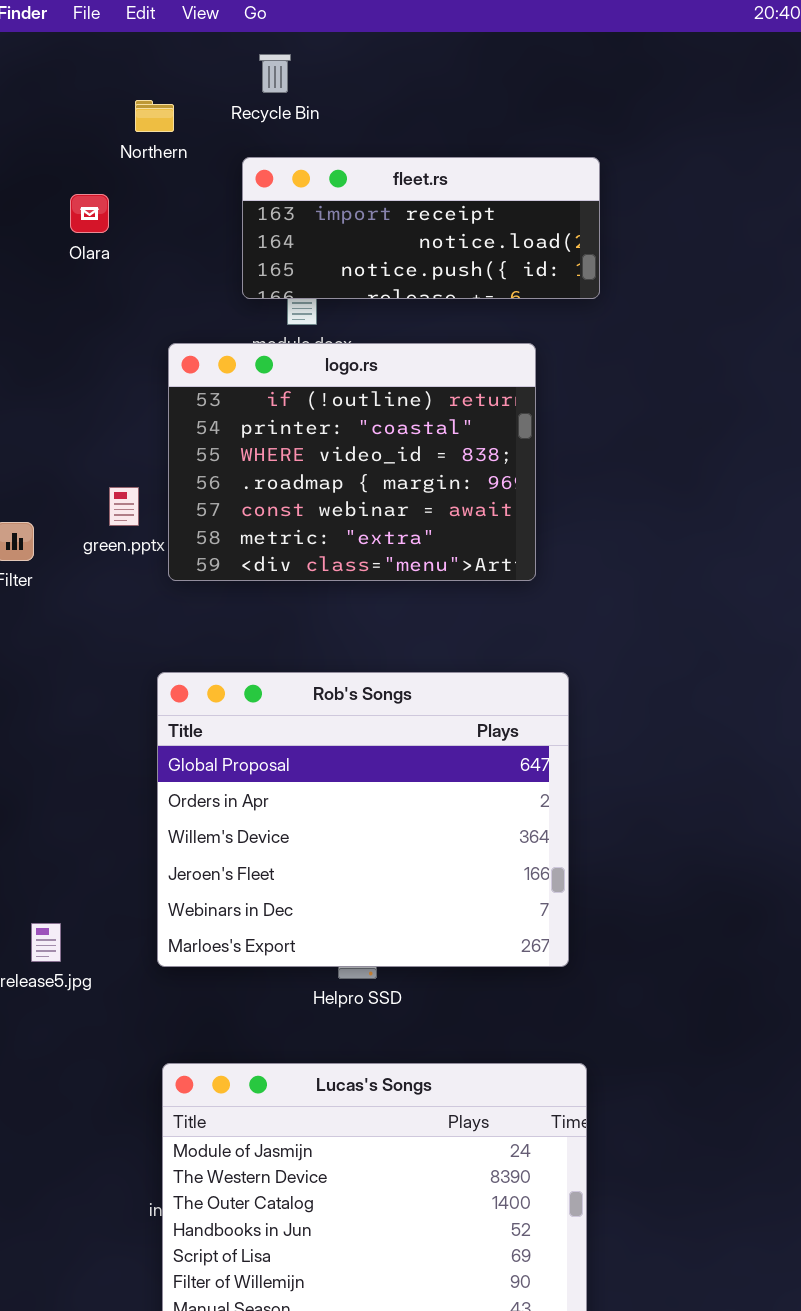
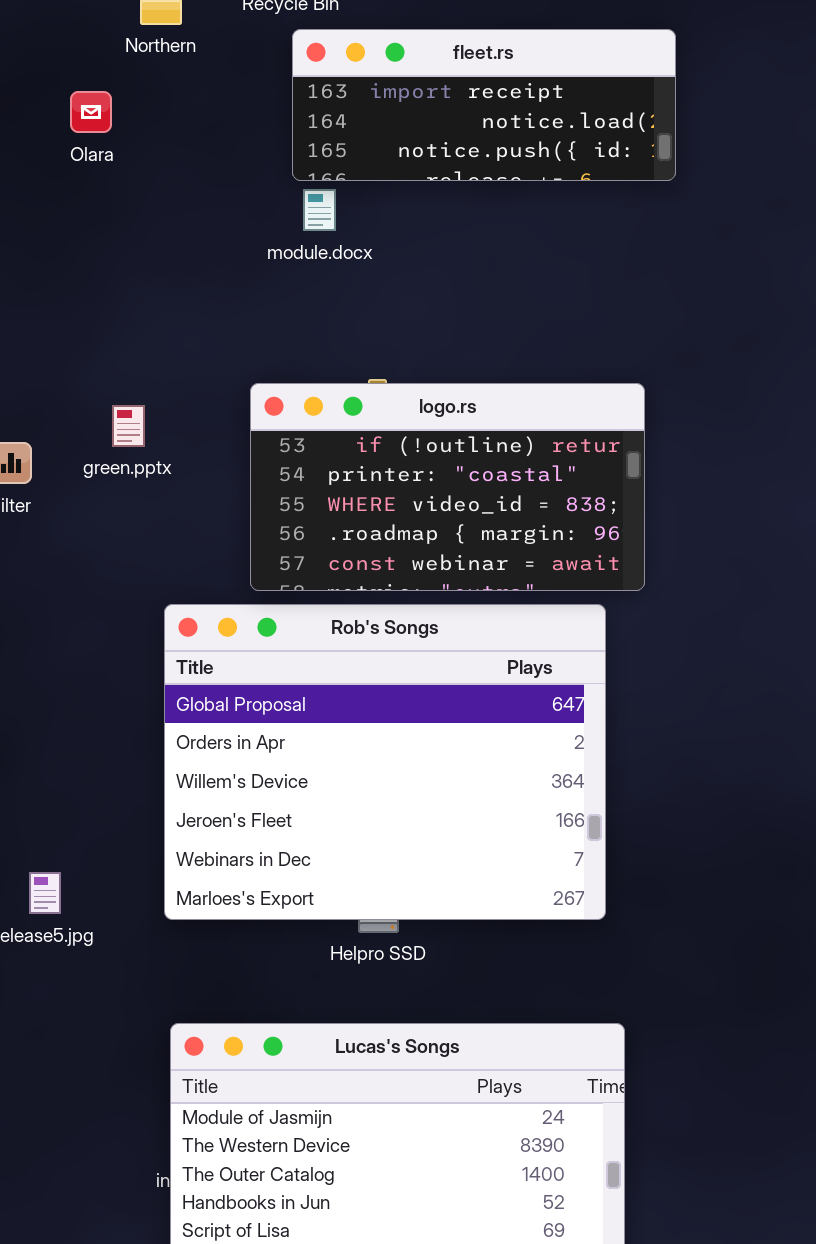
fleet.rs: [242,157,600,299] -> [292,29,676,181], moved
logo.rs: [168,343,536,581] -> [250,383,645,591], moved, resized

